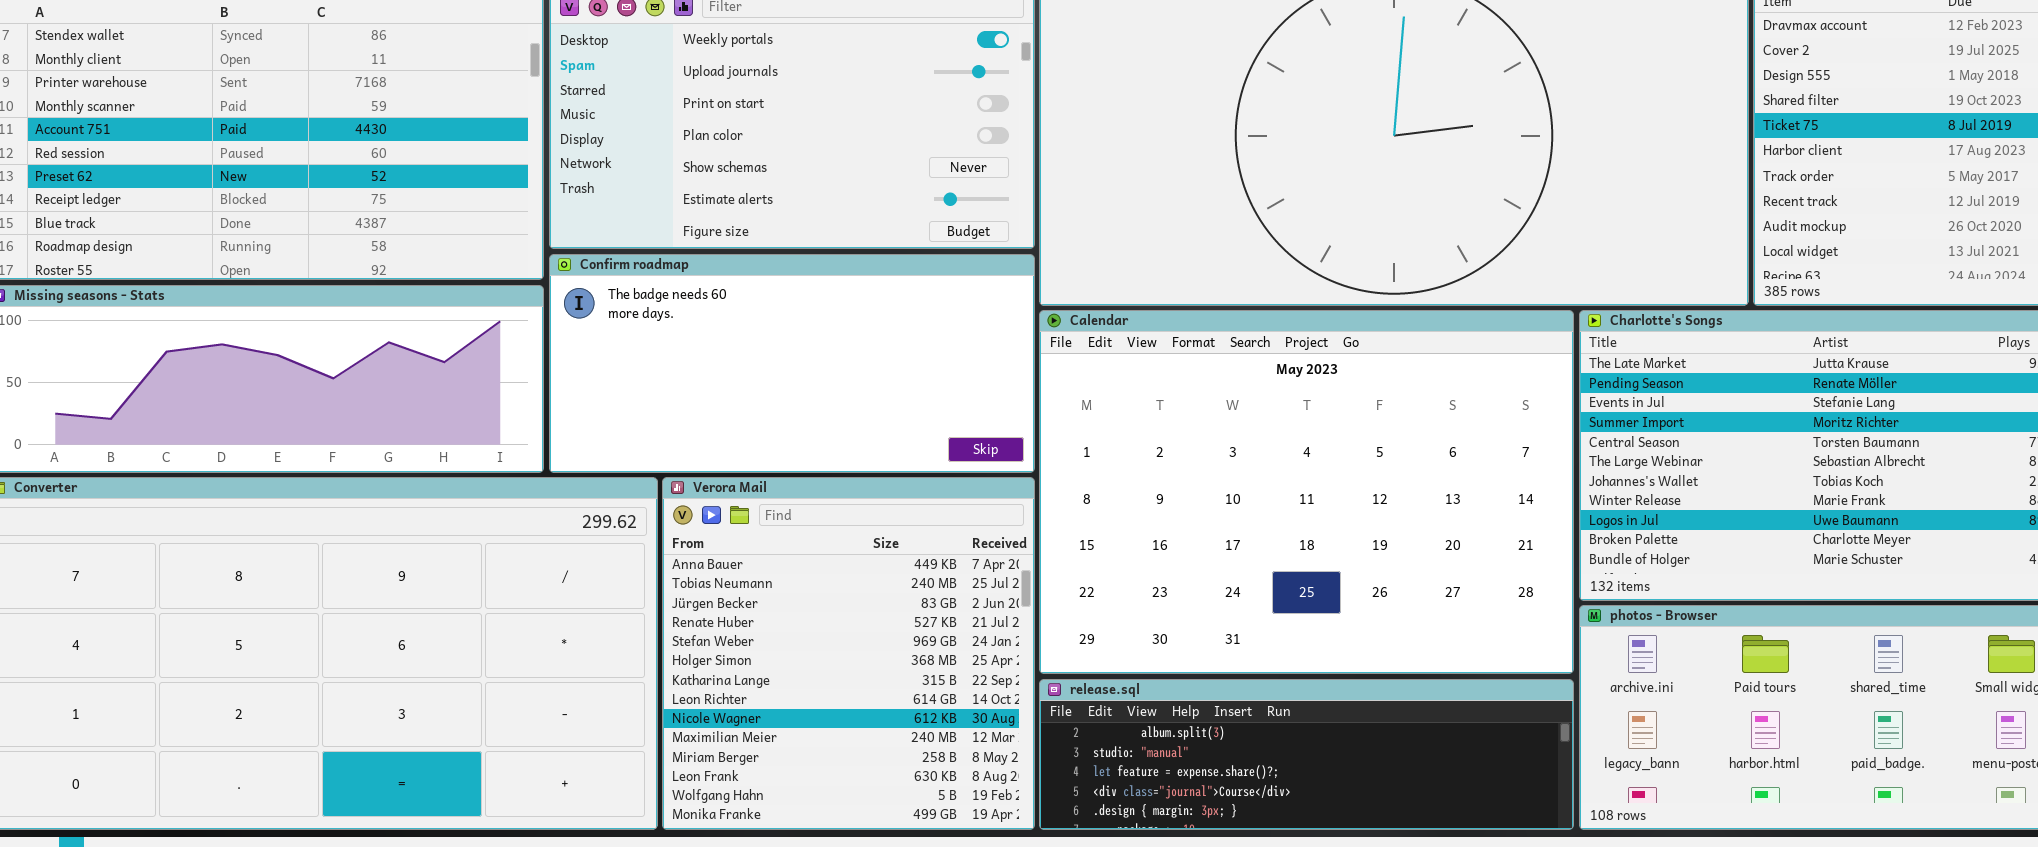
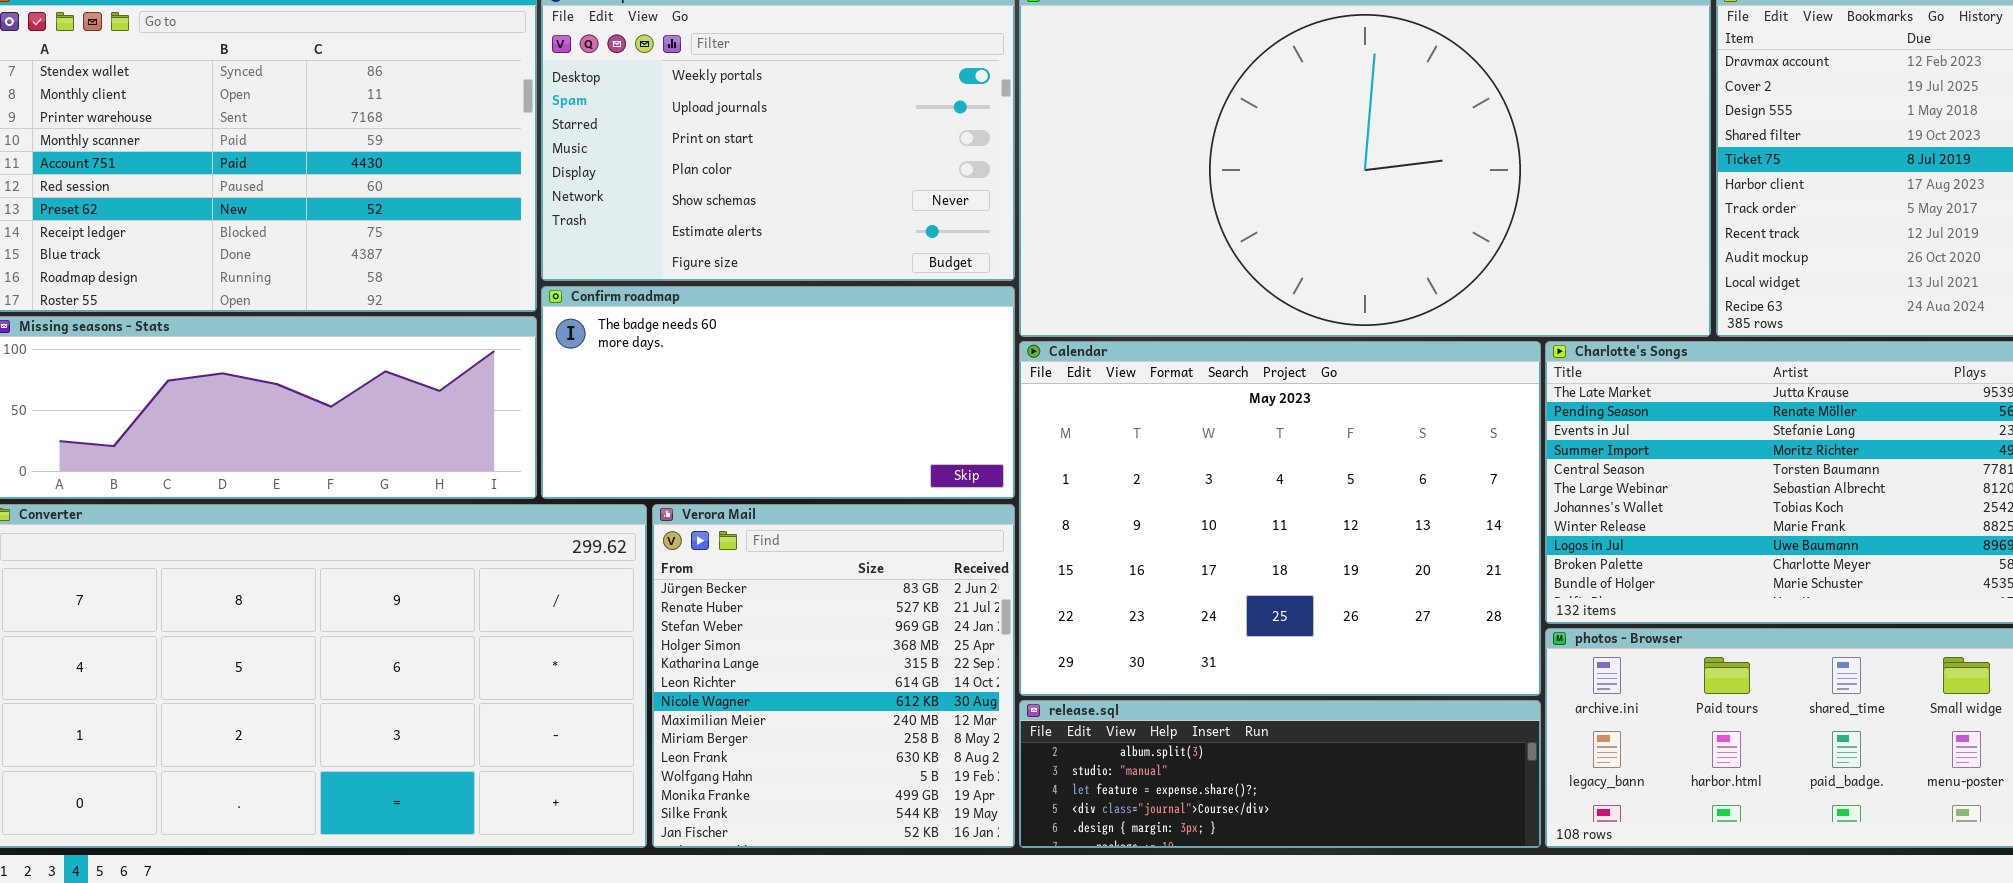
Verora Mail: [662,477,1035,830] -> [652,504,1015,848], scrolled down 2 rows

